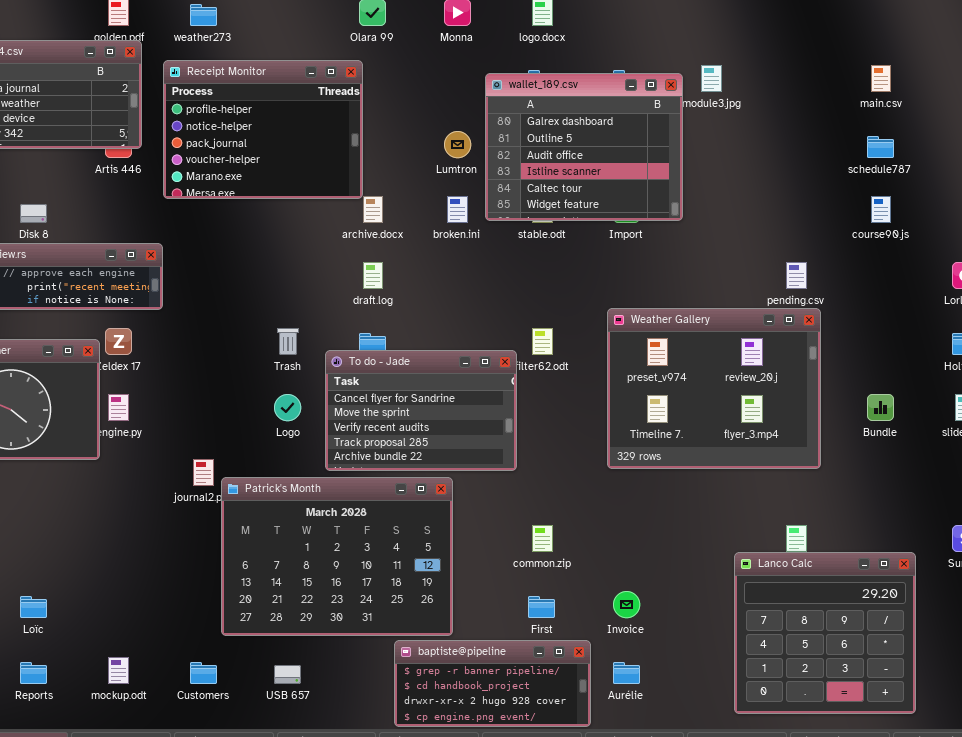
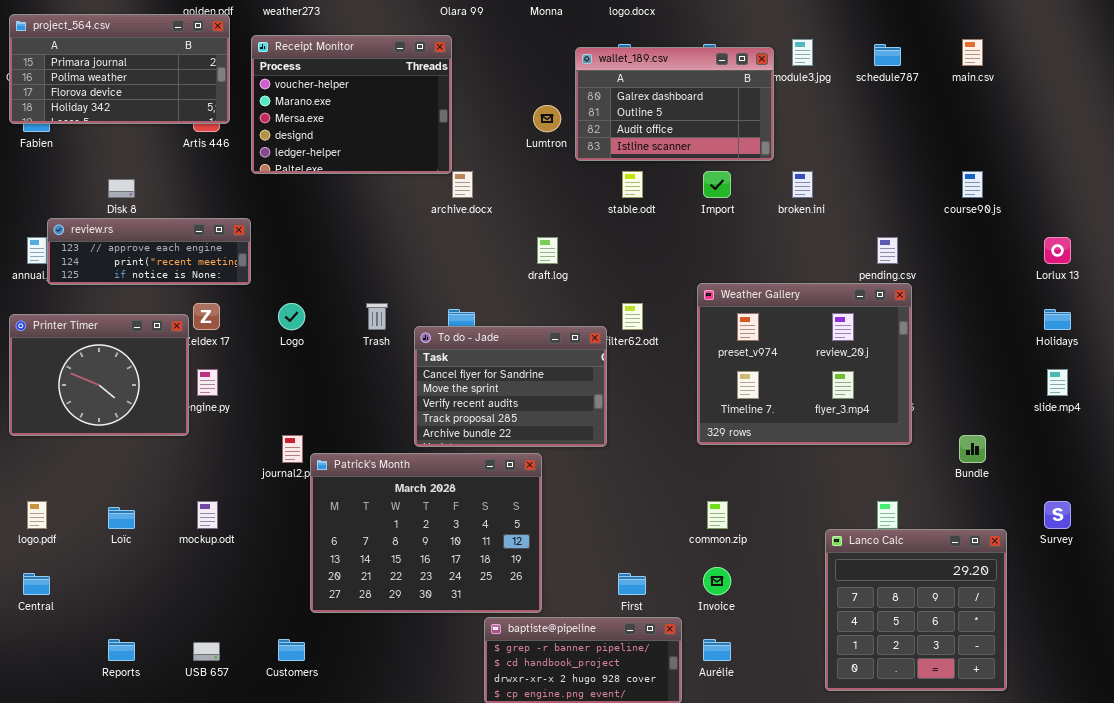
Receipt Monitor: [163,60,363,199] -> [251,35,452,174], scrolled down 3 rows
wallet_189.csv: [485,73,683,221] -> [575,47,774,161], resized
schedule787: [867,136,894,158] -> [874,44,901,66], moved
broken.ini: [447,196,468,223] -> [792,171,813,198], moved
draft.log: [363,262,383,289] -> [537,237,558,264], moved
Logo: [274,394,301,421] -> [278,303,305,330], moved
Bundle: [867,394,894,421] -> [959,435,986,463], moved
common.zip: [532,525,553,552] -> [707,501,728,529], moved
Loïc: [20,596,47,618] -> [108,507,135,529], moved
mockup.odt: [108,657,129,684] -> [197,501,218,529], moved
USB 657: [274,665,301,684] -> [193,642,220,661], moved

